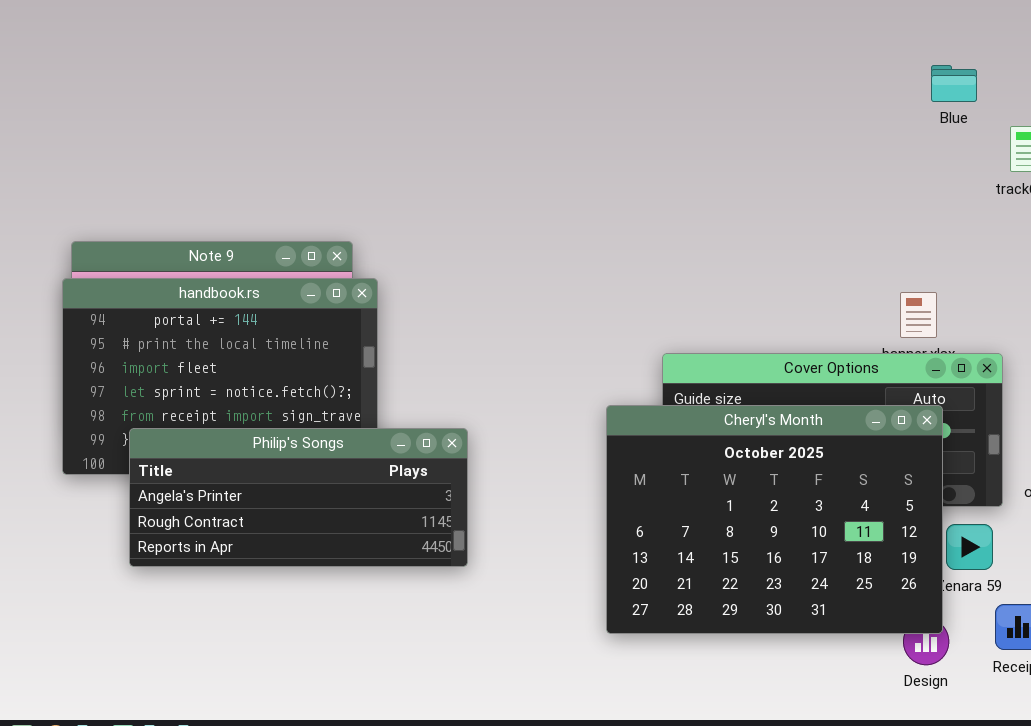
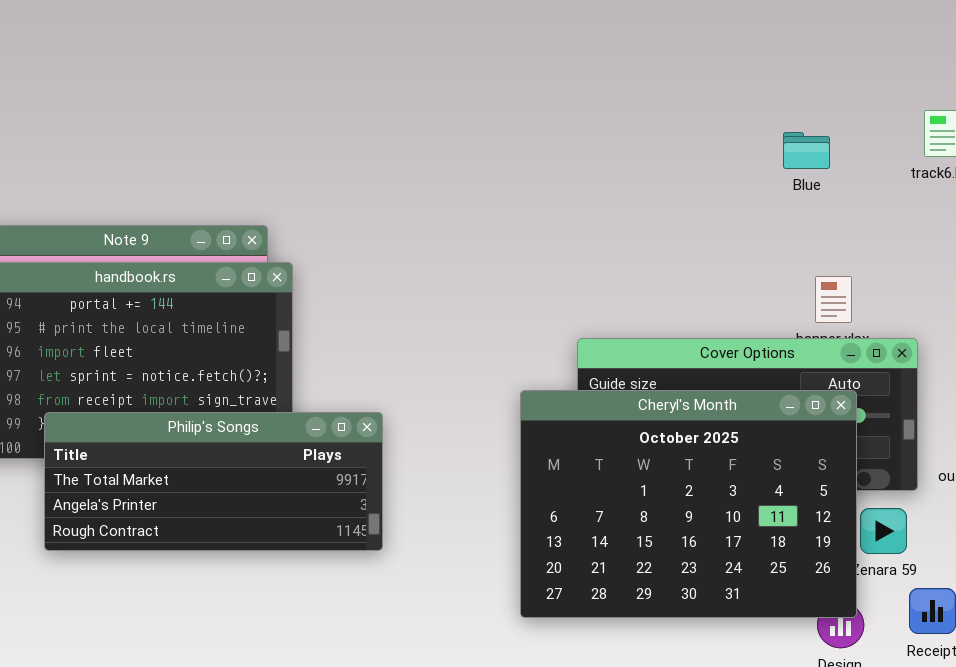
Blue: [931,65,977,102] -> [783,132,830,169], moved
Philip's Songs: [129,428,468,567] -> [44,412,383,551], scrolled up 1 row

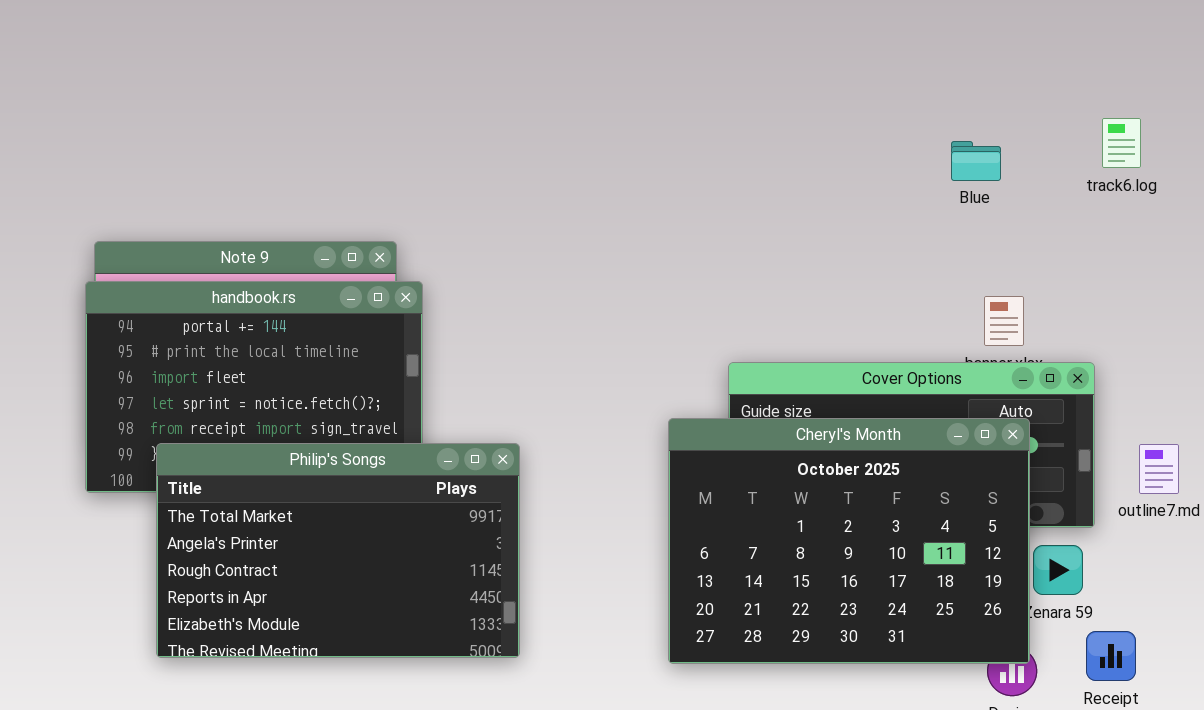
Philip's Songs: [44,412,383,551] -> [156,443,520,658], resized

